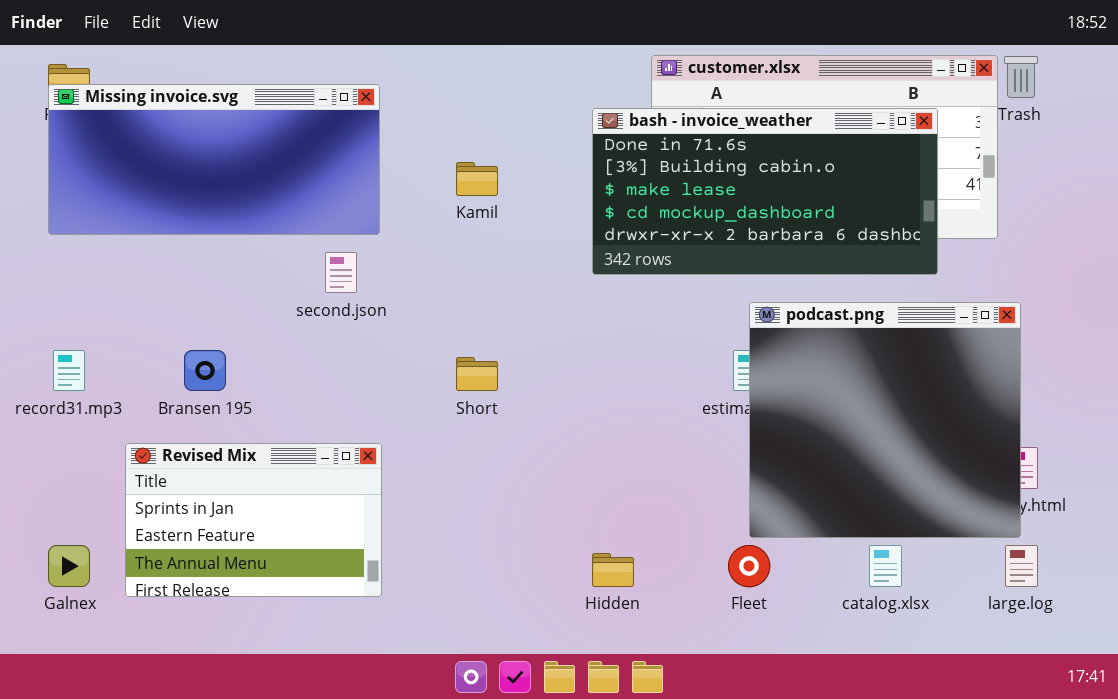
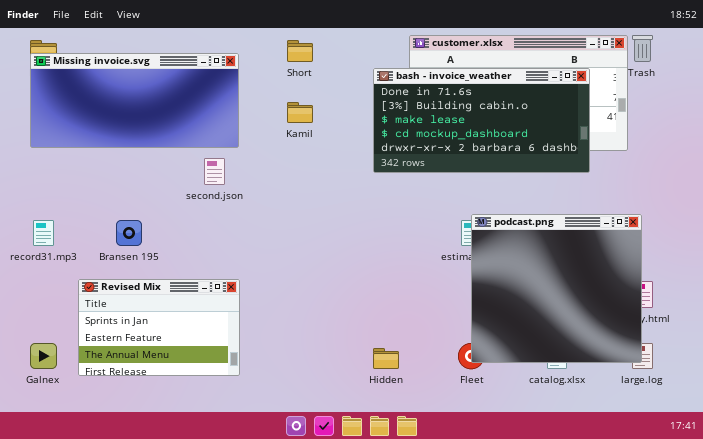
podcast.png: [749,302,1021,538] -> [471,214,642,363], moved
Short: [456,357,498,391] -> [287,40,313,62], moved

